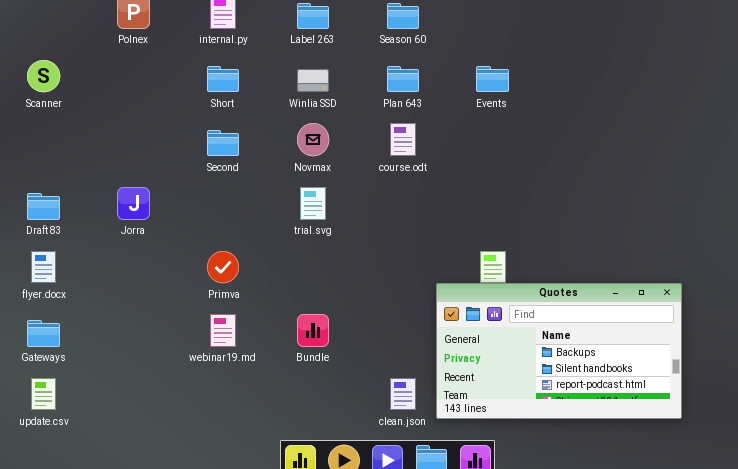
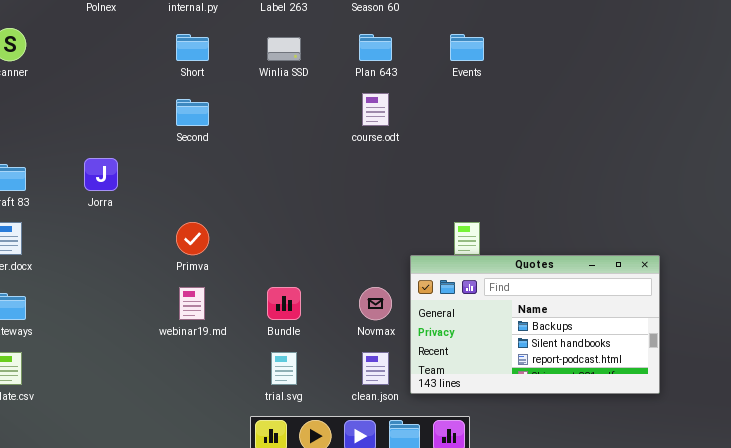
Novmax: [297,123,329,156] -> [359,287,392,320], moved
trial.svg: [300,187,326,220] -> [271,352,297,385], moved

